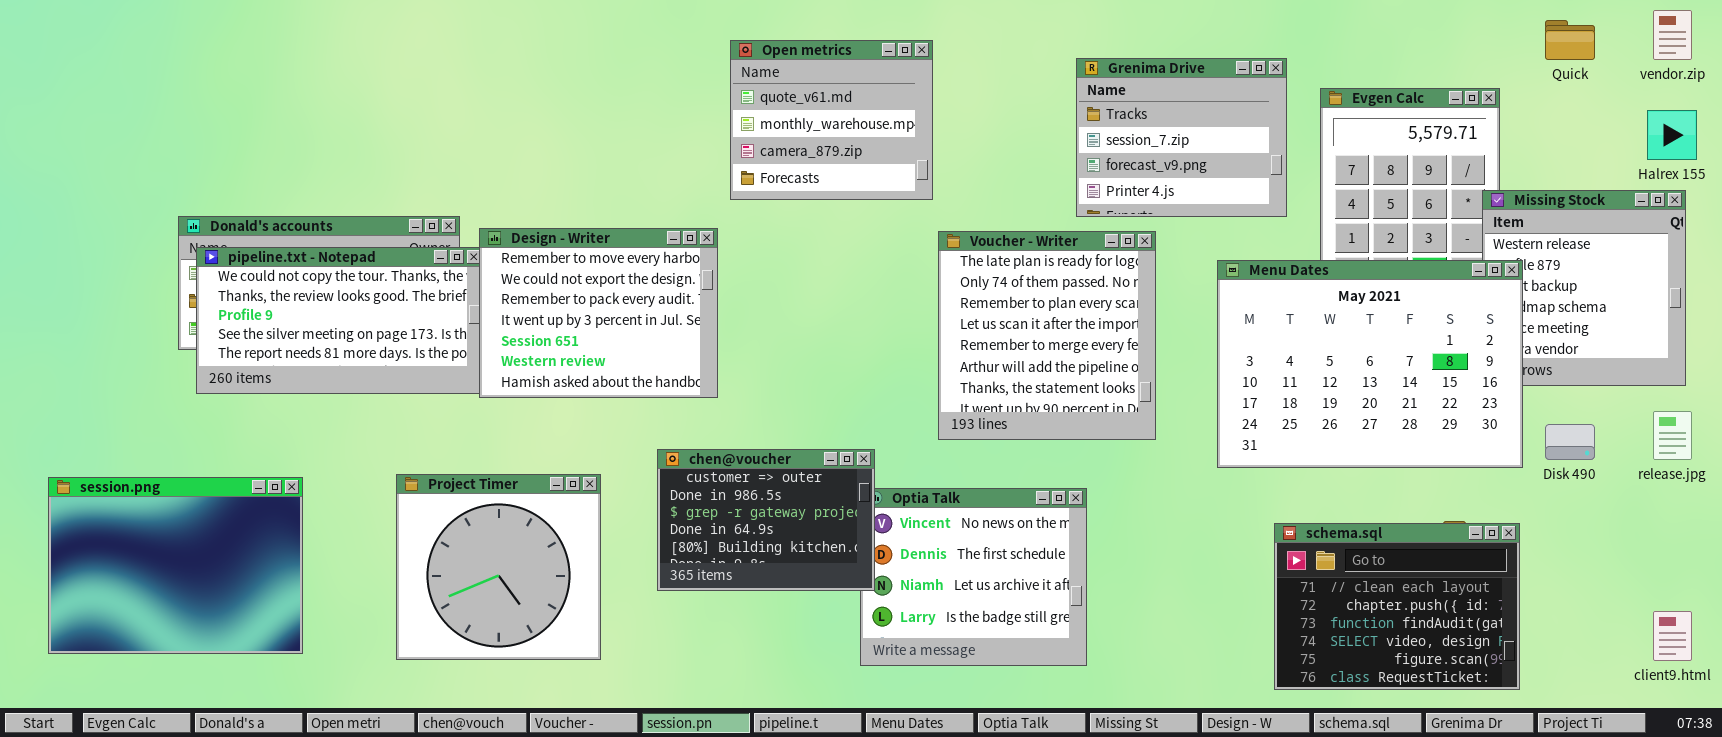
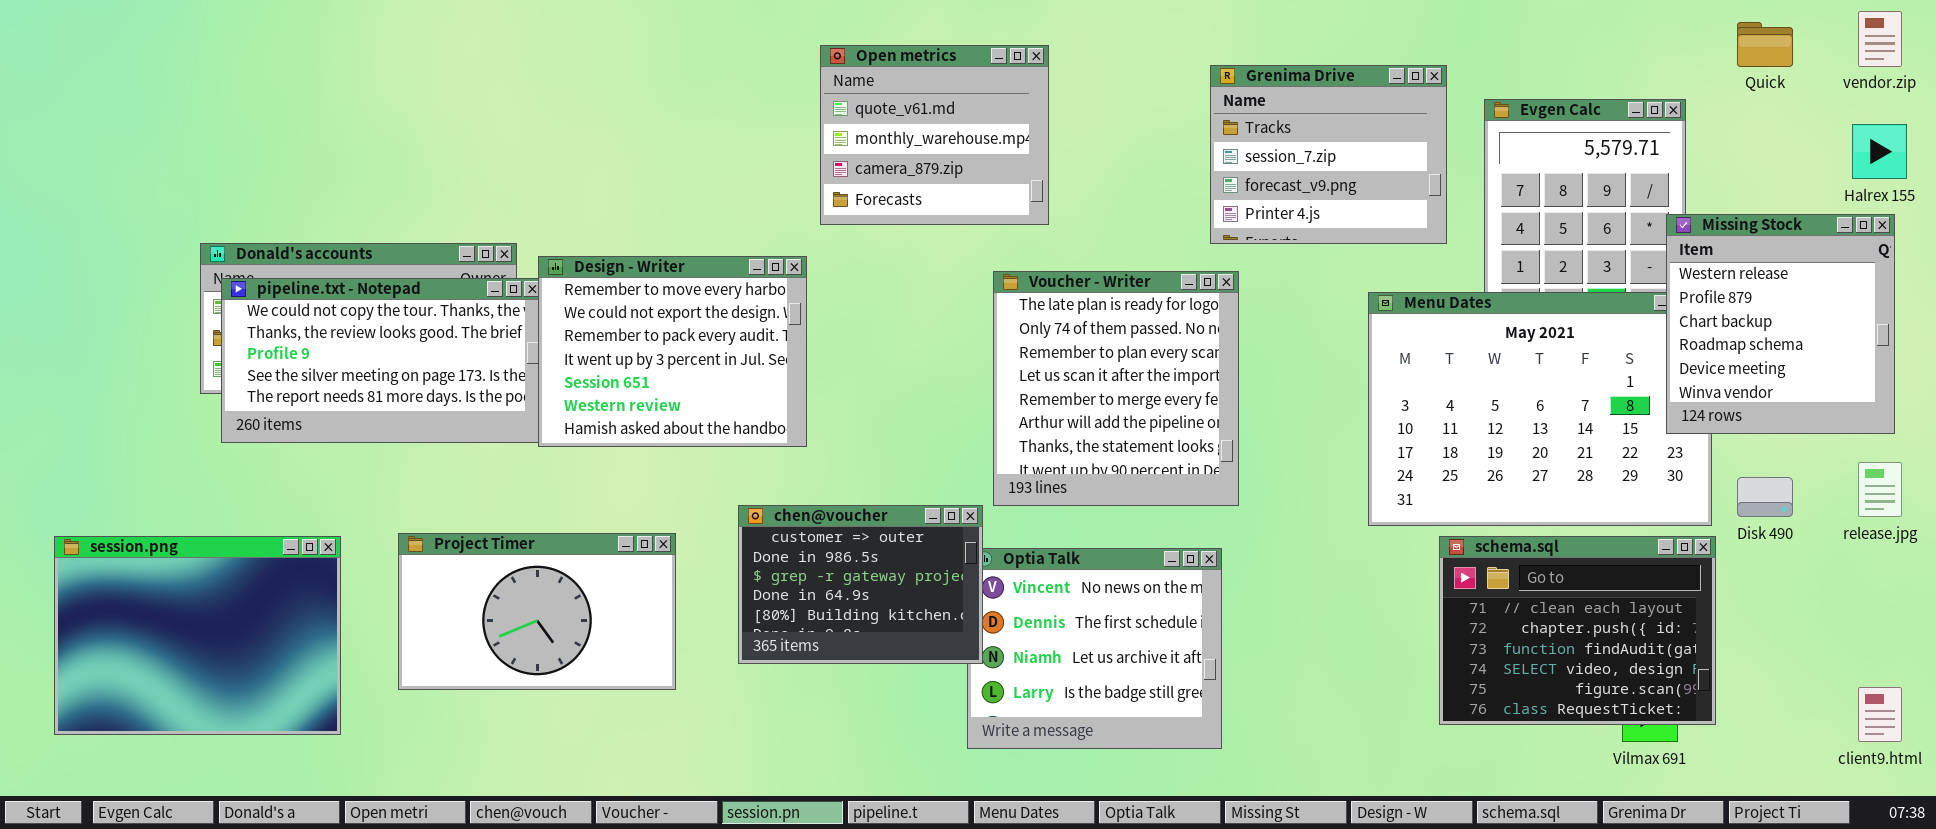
Missing Stock: [1482,190,1686,386] -> [1666,214,1895,434], raised
Voucher - Writer: [938,231,1156,440] -> [993,271,1239,506], moved
Project Timer: [396,474,601,660] -> [398,533,676,690], resized
schema.sql: [1274,523,1520,690] -> [1439,536,1716,725], moved

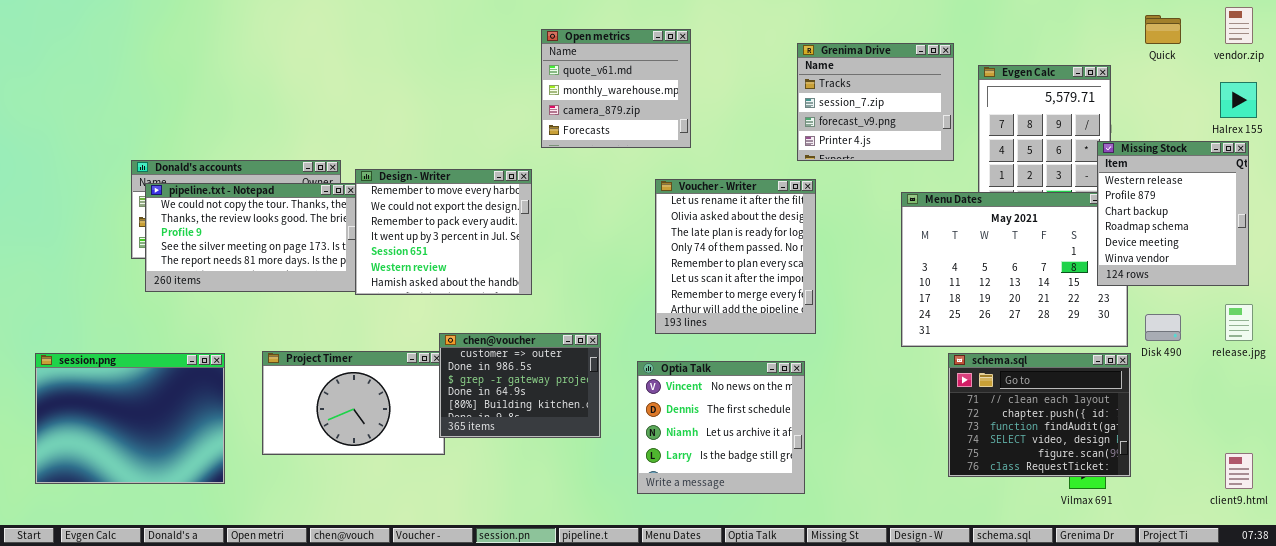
Voucher - Writer: [993,271,1239,506] -> [655,179,816,334], scrolled up 2 rows
chen@voucher: [738,505,983,664] -> [439,333,601,438], moved

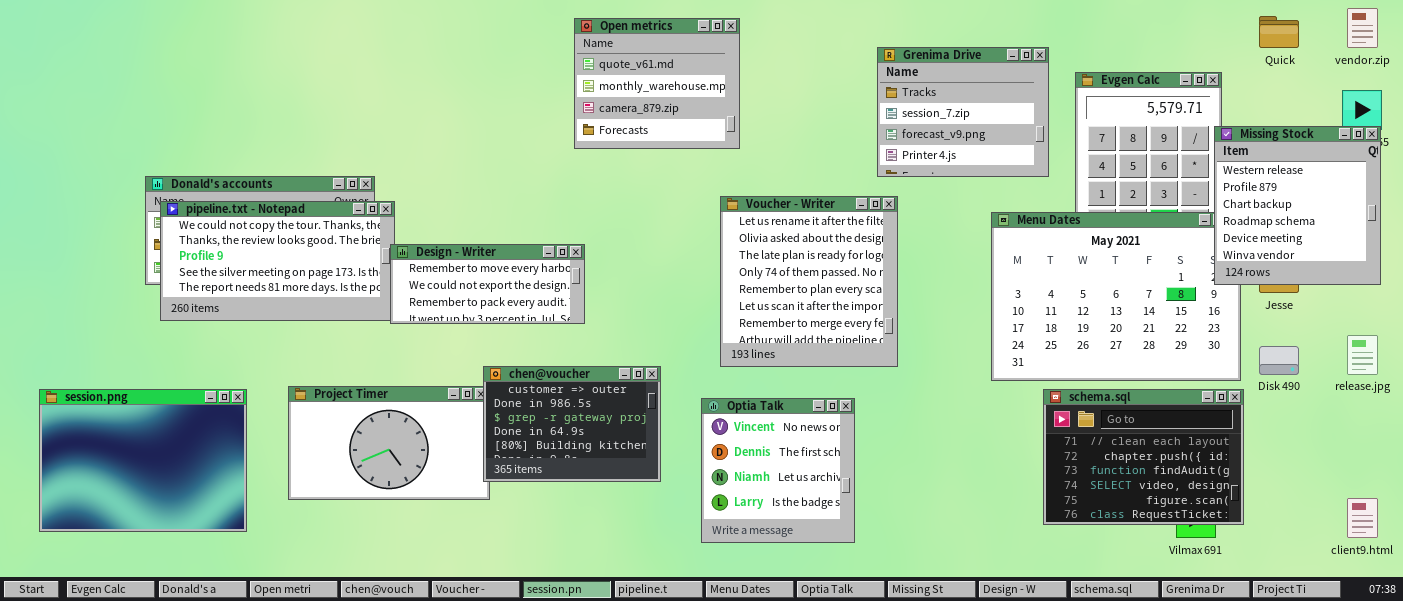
Open metrics: [541,29,691,148] -> [574,18,740,149], moved
Missing Stock: [1097,141,1249,286] -> [1214,126,1381,285], moved
Design - Writer: [355,169,532,295] -> [390,244,585,324], resized
Optia Talk: [637,361,805,494] -> [701,398,855,543], resized

